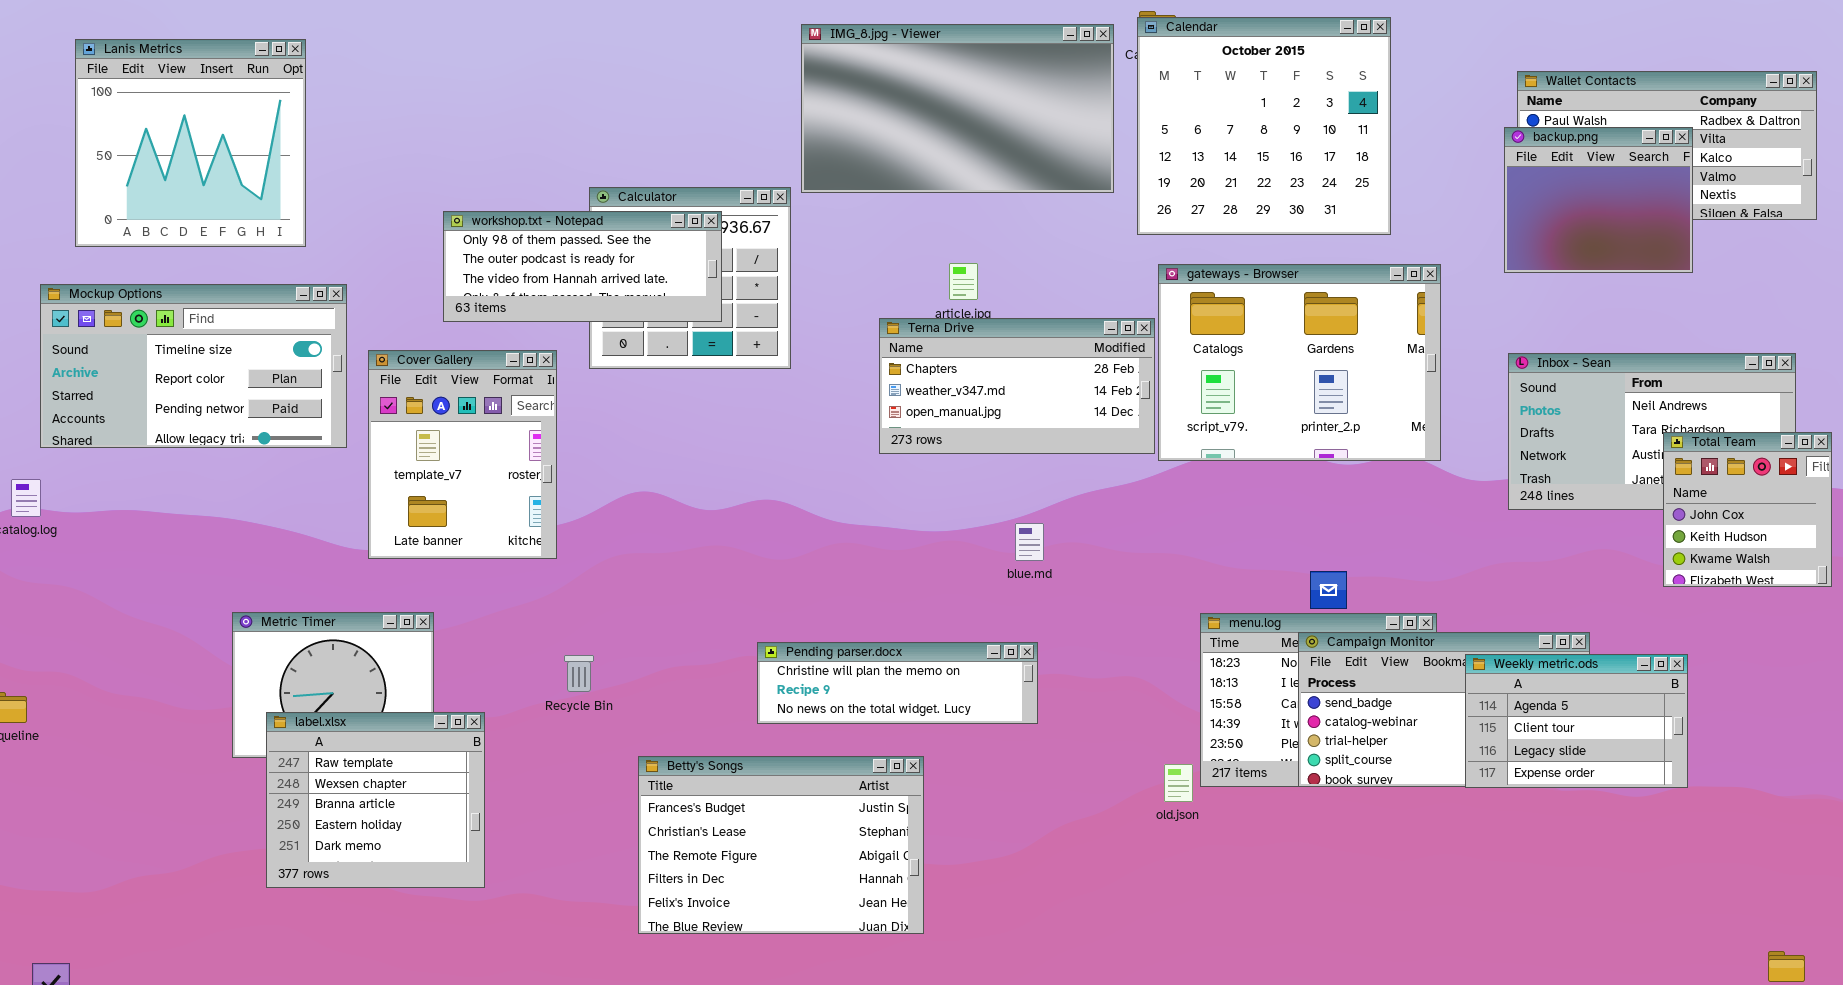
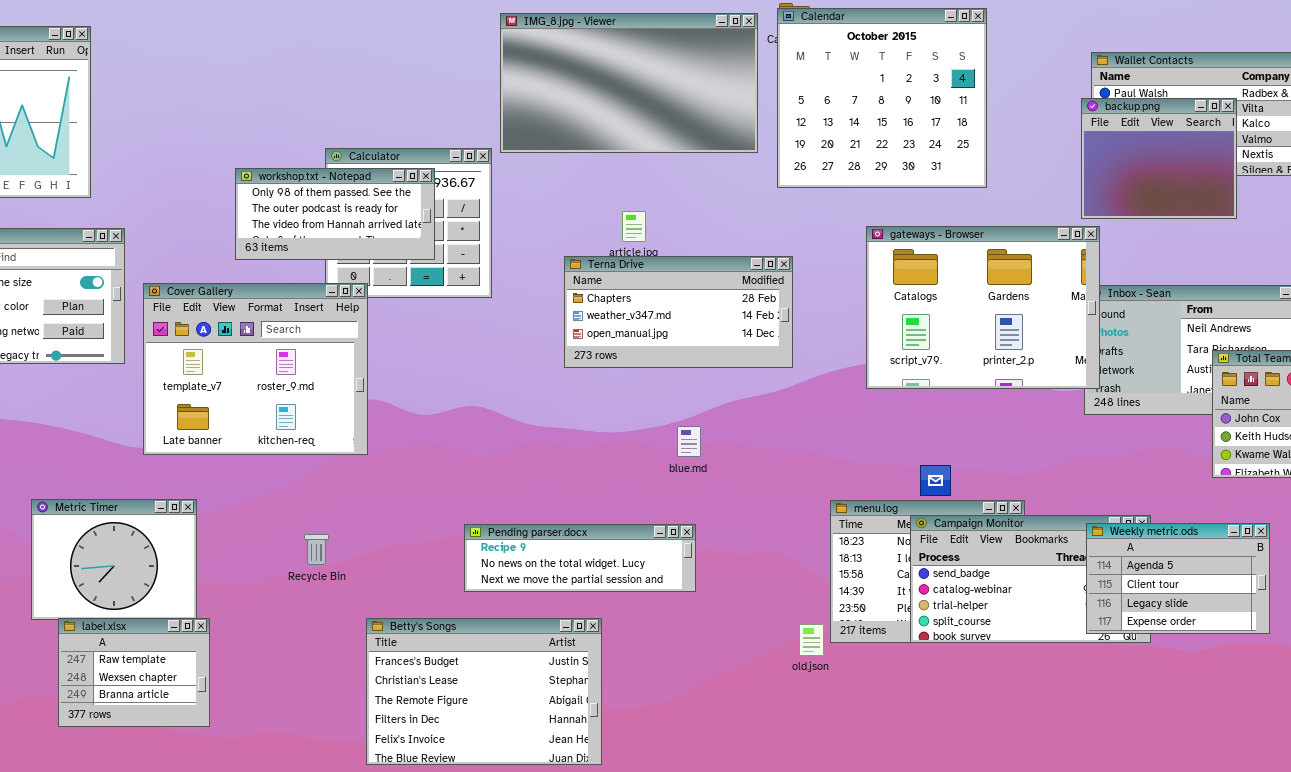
workshop.txt - Notepad: [443,211,722,322] -> [235,168,435,260], resized
gateways - Browser: [1158,264,1441,461] -> [866,226,1100,389], moved
Cover Gallery: [368,350,557,559] -> [143,283,368,455], resized
Pending parser.docx: [757,642,1038,724] -> [464,524,696,592], scrolled down 1 row
Weekly metric.ods: [1465,654,1688,788] -> [1086,523,1270,634], moved
label.xlsx: [266,712,485,888] -> [58,618,210,727], resized

